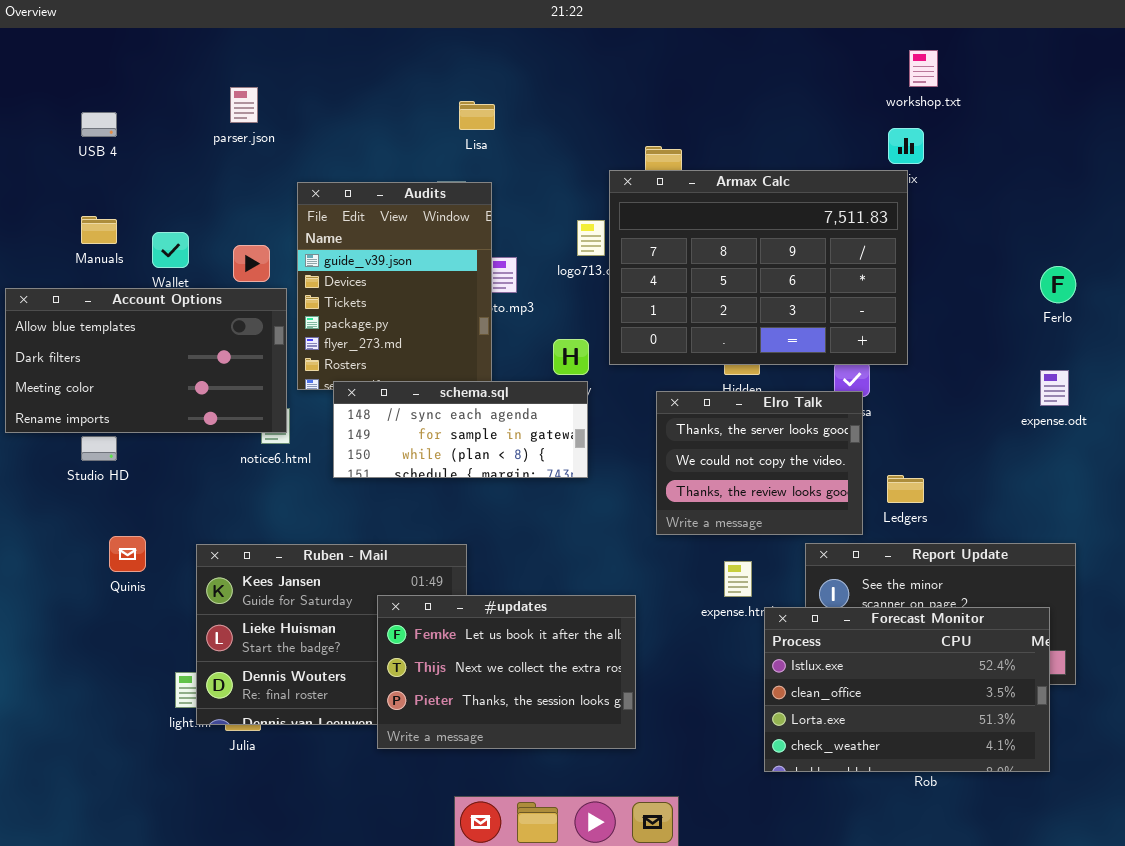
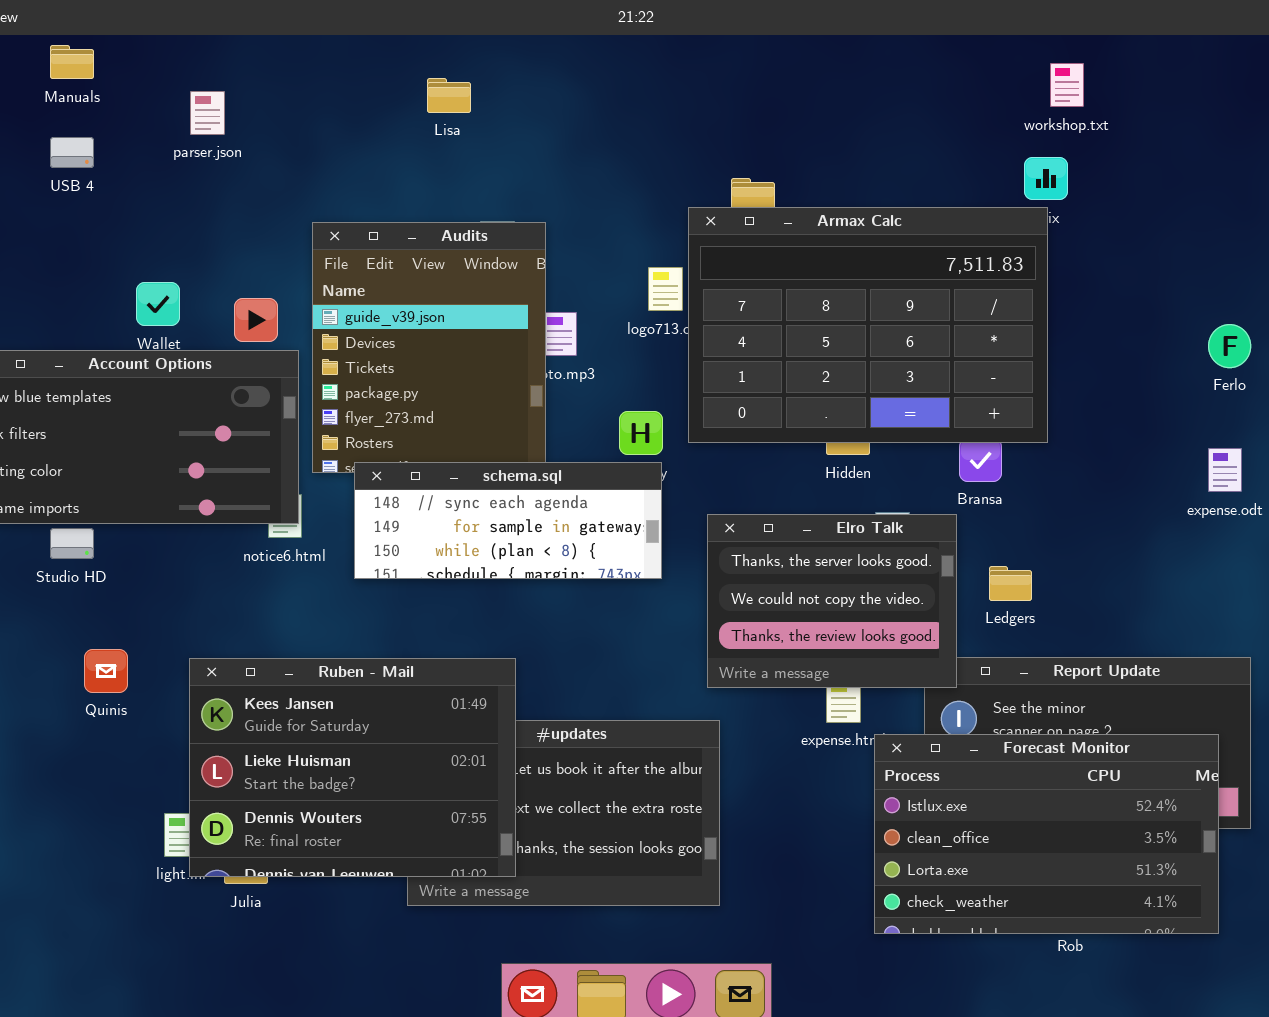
parser.json: [230,87,258,123] -> [190,91,225,135], moved
Lisa: [459,101,495,130] -> [427,78,471,113], moved
Manuals: [81,216,117,244] -> [50,45,94,79], moved
Elro Talk: [656,391,863,535] -> [707,514,957,688], moved
Ledgers: [887,475,924,503] -> [989,566,1032,601], moved
Ruben - Mail: [196,544,467,725] -> [189,658,516,877], raised

